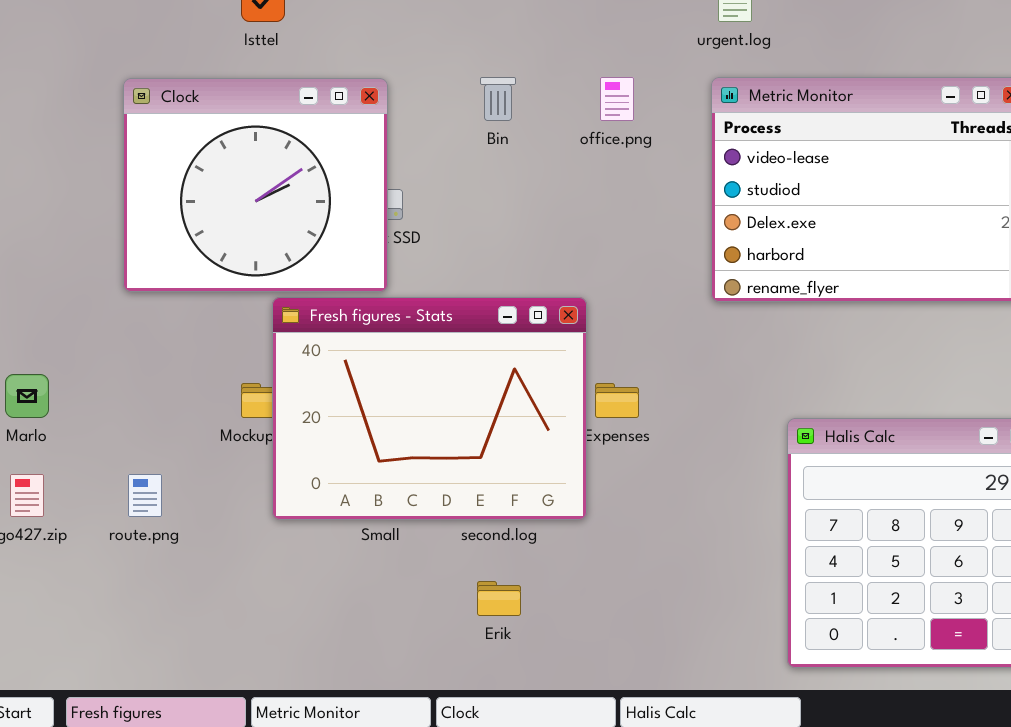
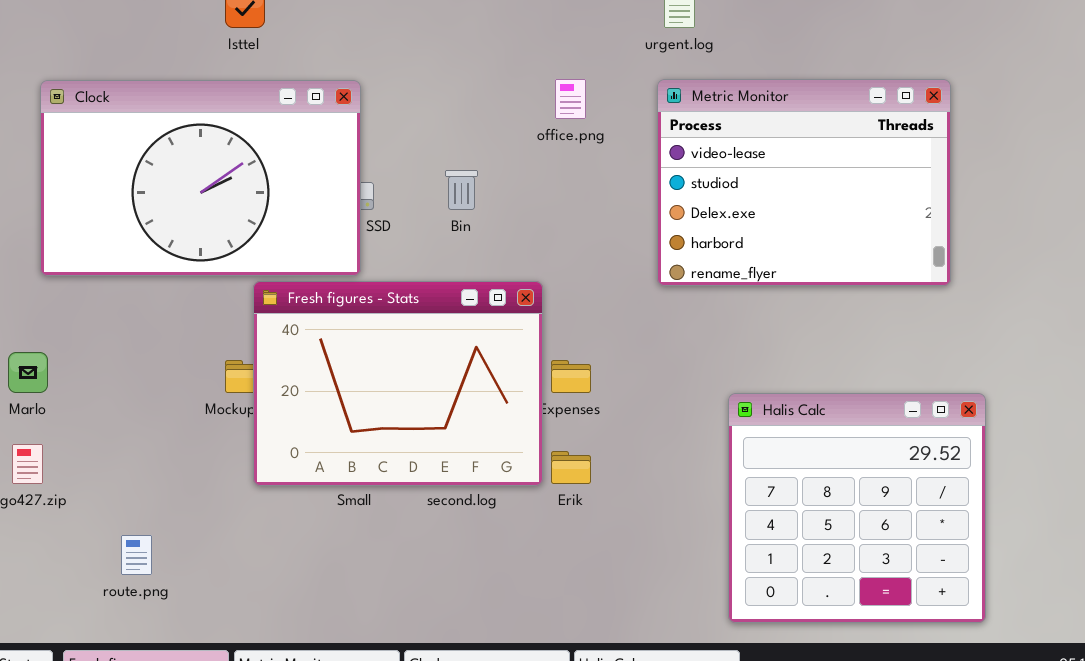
Bin: [480,77,516,121] -> [445,170,478,210], moved
Clock: [123,78,388,292] -> [40,80,361,276], resized
route.png: [128,474,162,517] -> [121,535,152,575], moved
Erik: [477,581,521,616] -> [551,451,591,484], moved

